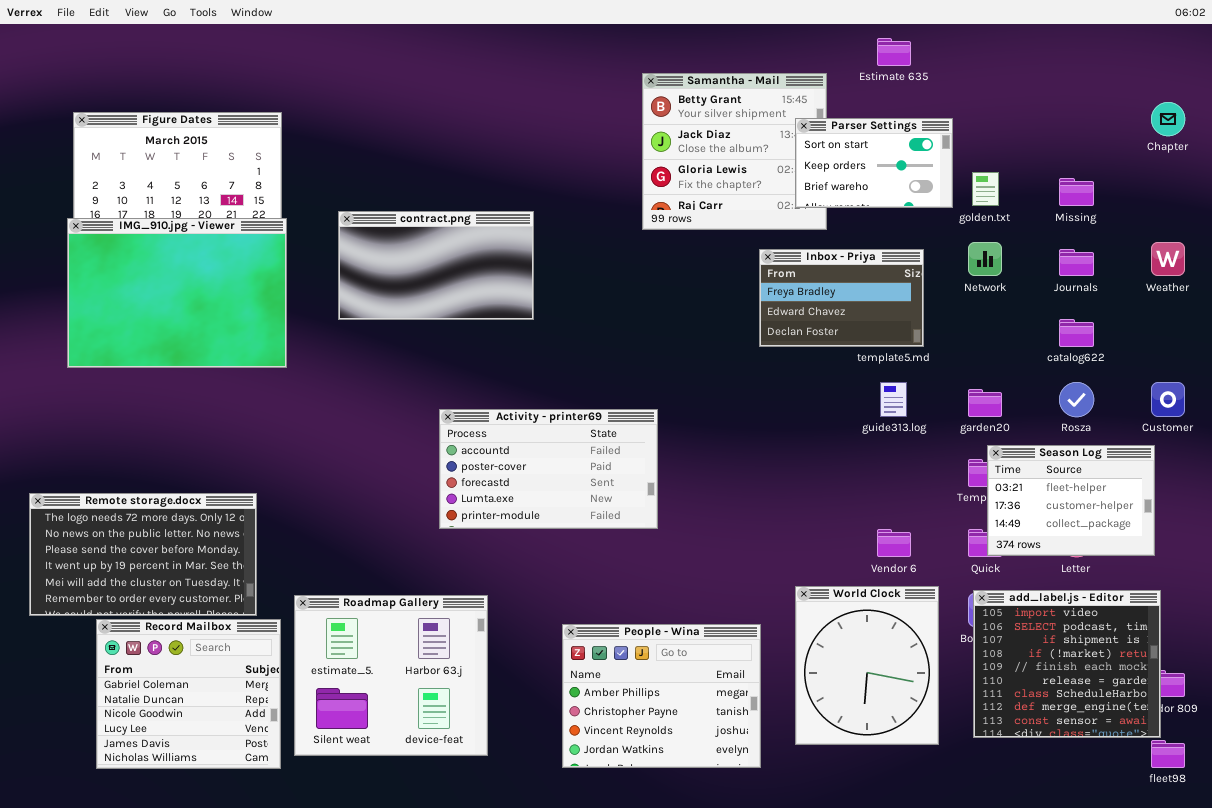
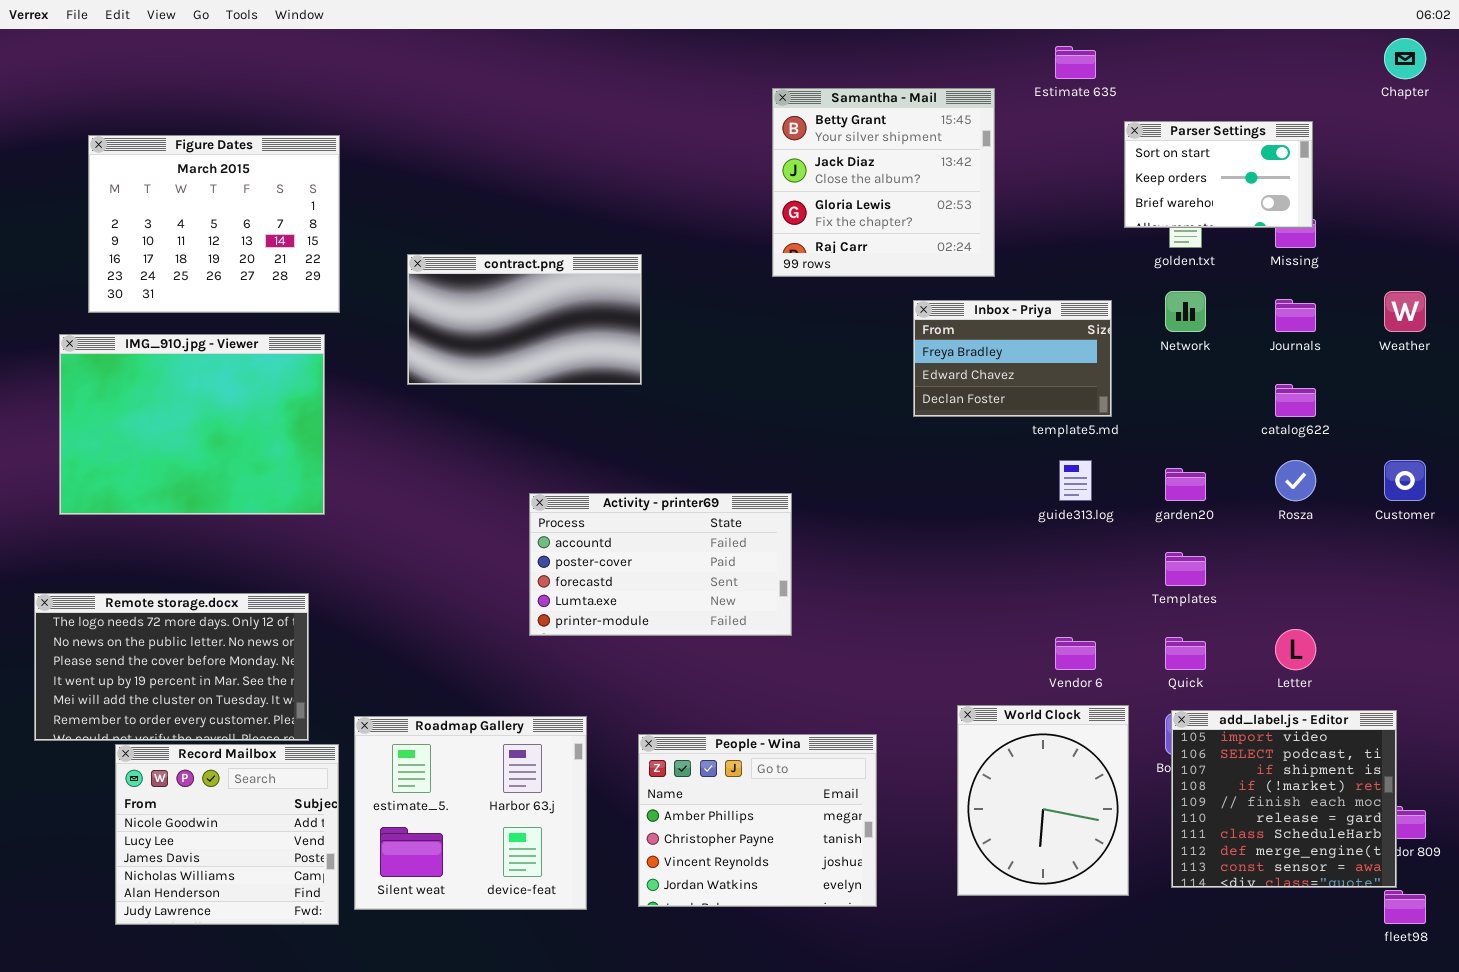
Chapter: [1151,102,1185,136] -> [1384,38,1426,79], moved
Parser Settings: [795,118,953,208] -> [1124,121,1313,228], moved
IMG_910.jpg - Viewer: [67,218,287,368] -> [59,334,325,515], moved
Season Log: [987,445,1155,556] -> none, closed
Record Mailbox: [96,619,281,769] -> [115,744,339,925], scrolled down 2 rows
People - Wina: [562,624,761,768] -> [638,734,877,907], moved

